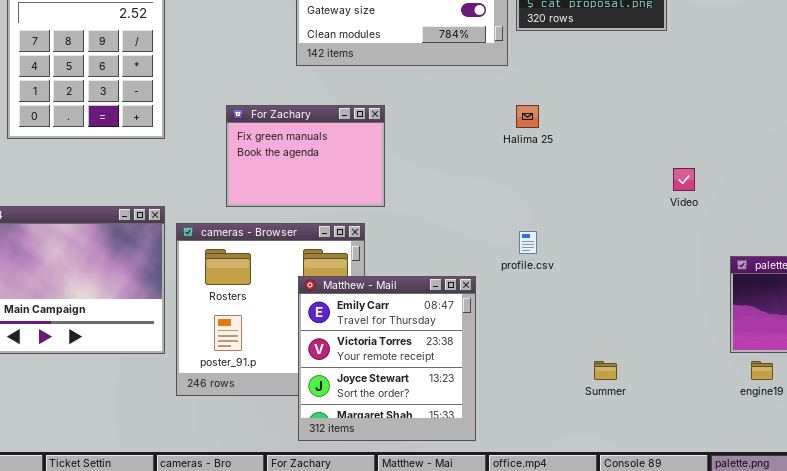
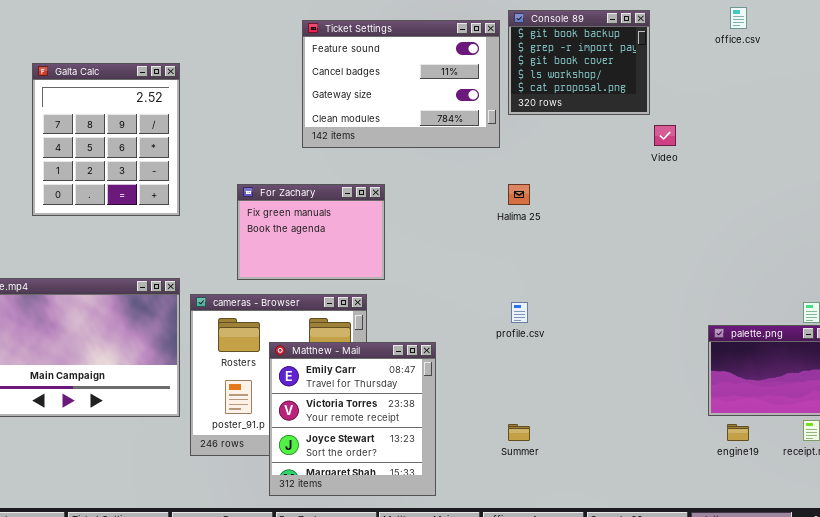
Video: [673,168,695,191] -> [654,125,676,146], moved
Matthew - Mail: [298,276,476,441] -> [269,342,436,496], moved
Summer: [594,361,617,380] -> [508,424,530,441], moved

